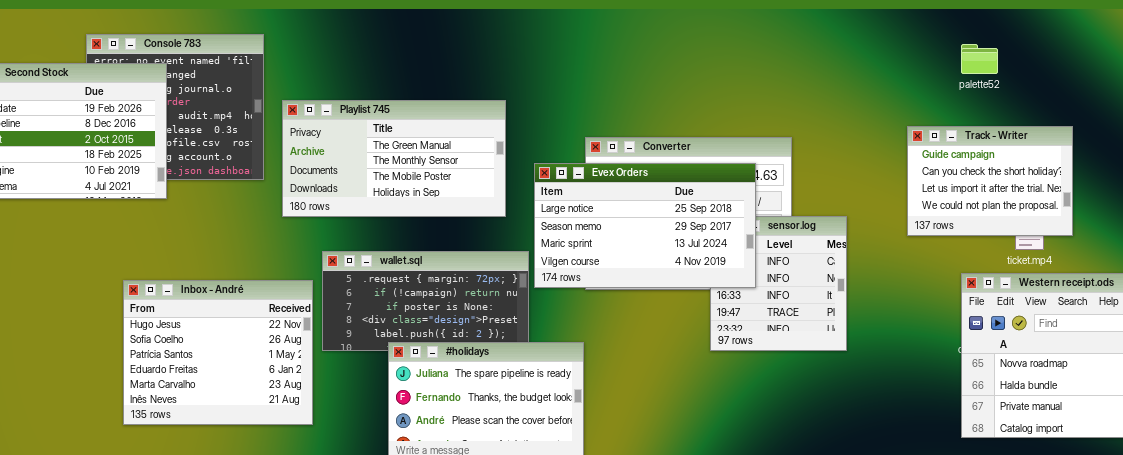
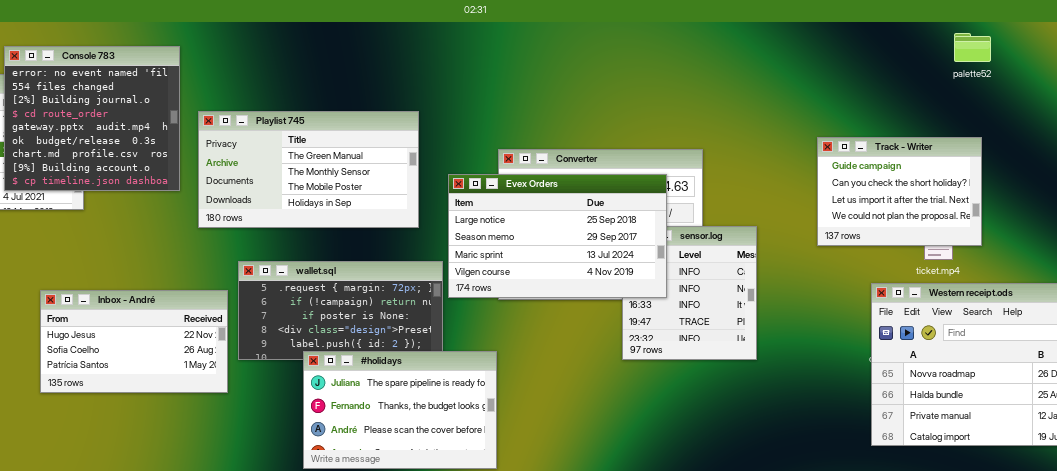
Console 783: [86,34,264,180] -> [4,46,180,191], raised
palette52: [961,44,998,74] -> [954,33,991,62], moved
Inbox - André: [123,280,313,425] -> [40,290,228,393], resized

